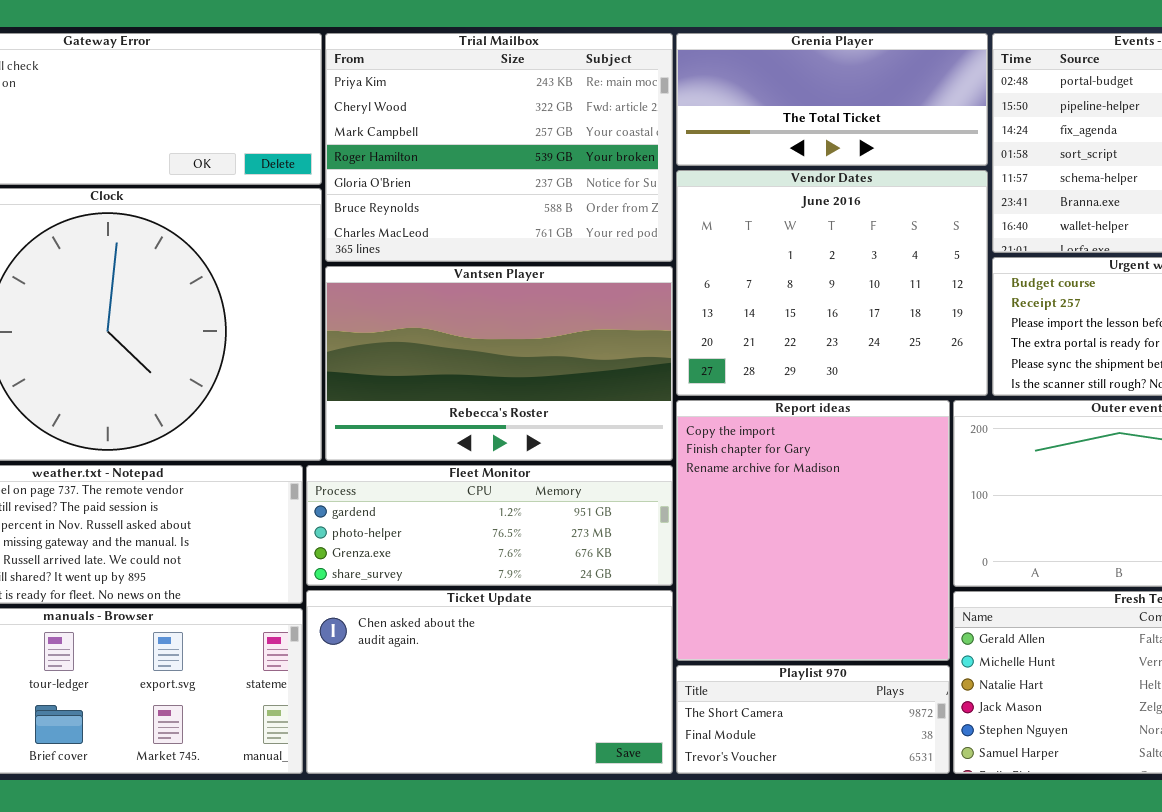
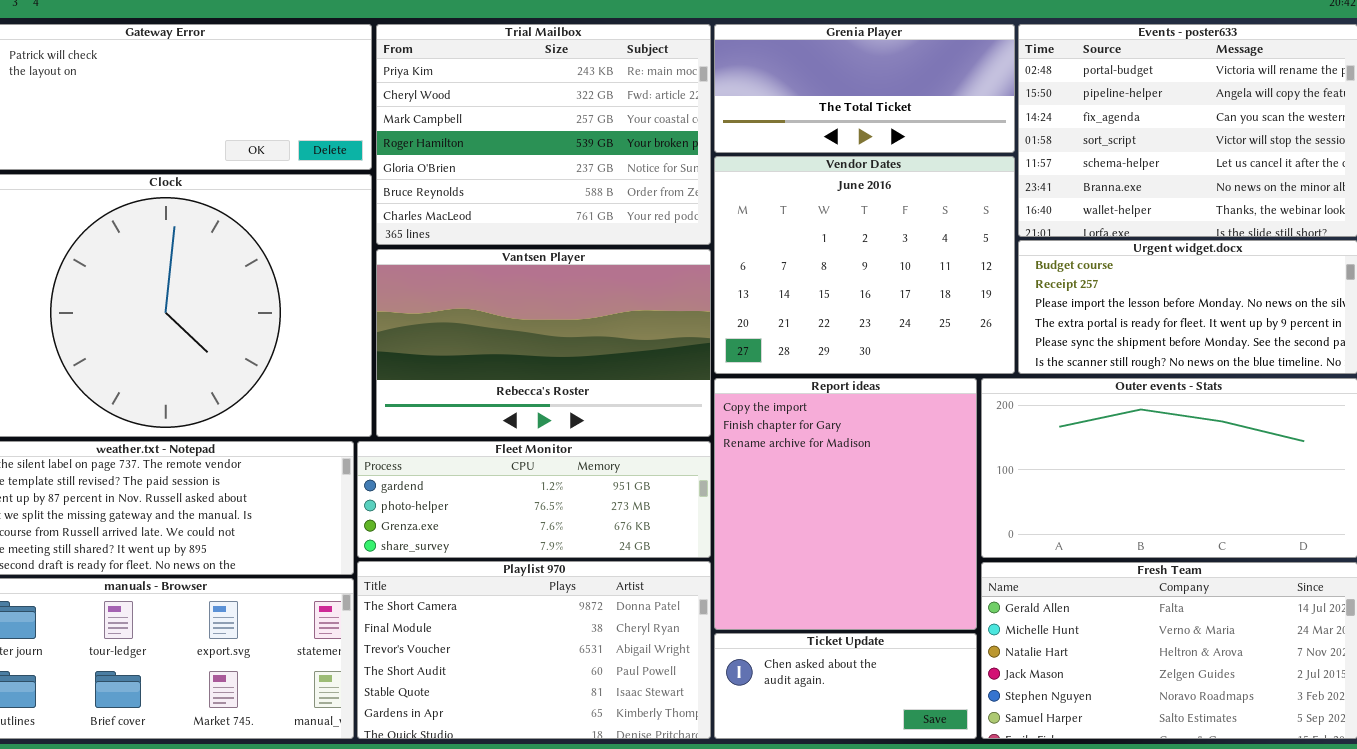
Ticket Update: [306,590,673,774] -> [714,633,977,739], moved, resized
Playlist 970: [676,665,950,774] -> [357,561,711,739], moved, resized

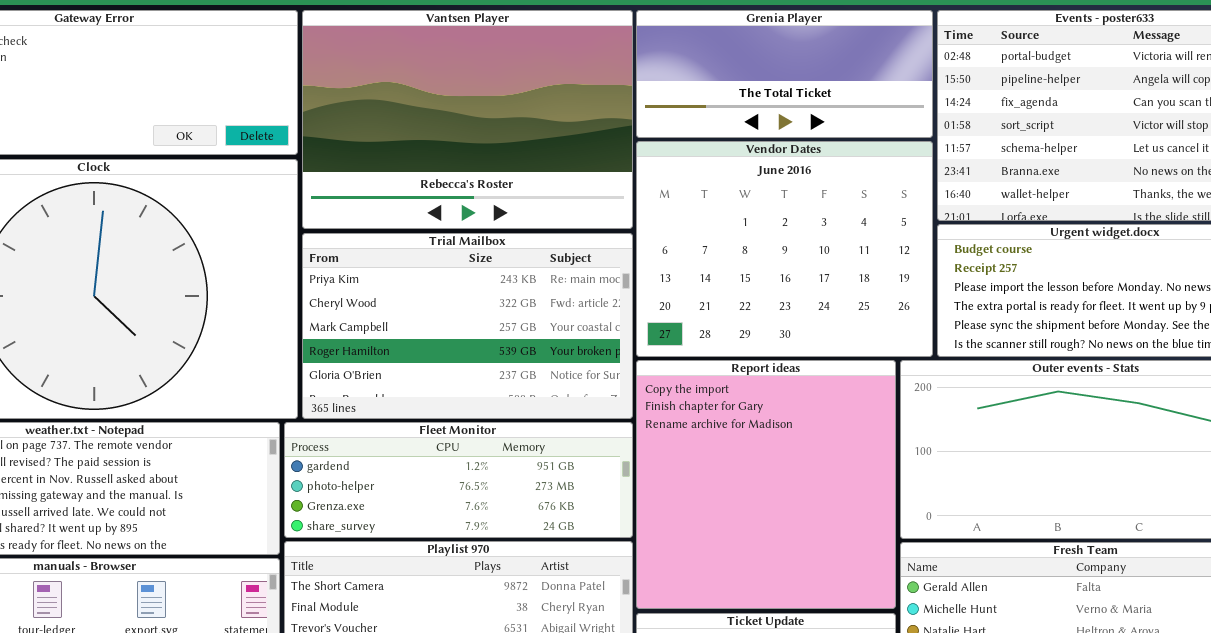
Trial Mailbox: [376,24,711,245] -> [302,233,633,419], moved, resized
Vantsen Player: [376,249,711,437] -> [302,10,633,229], moved, resized

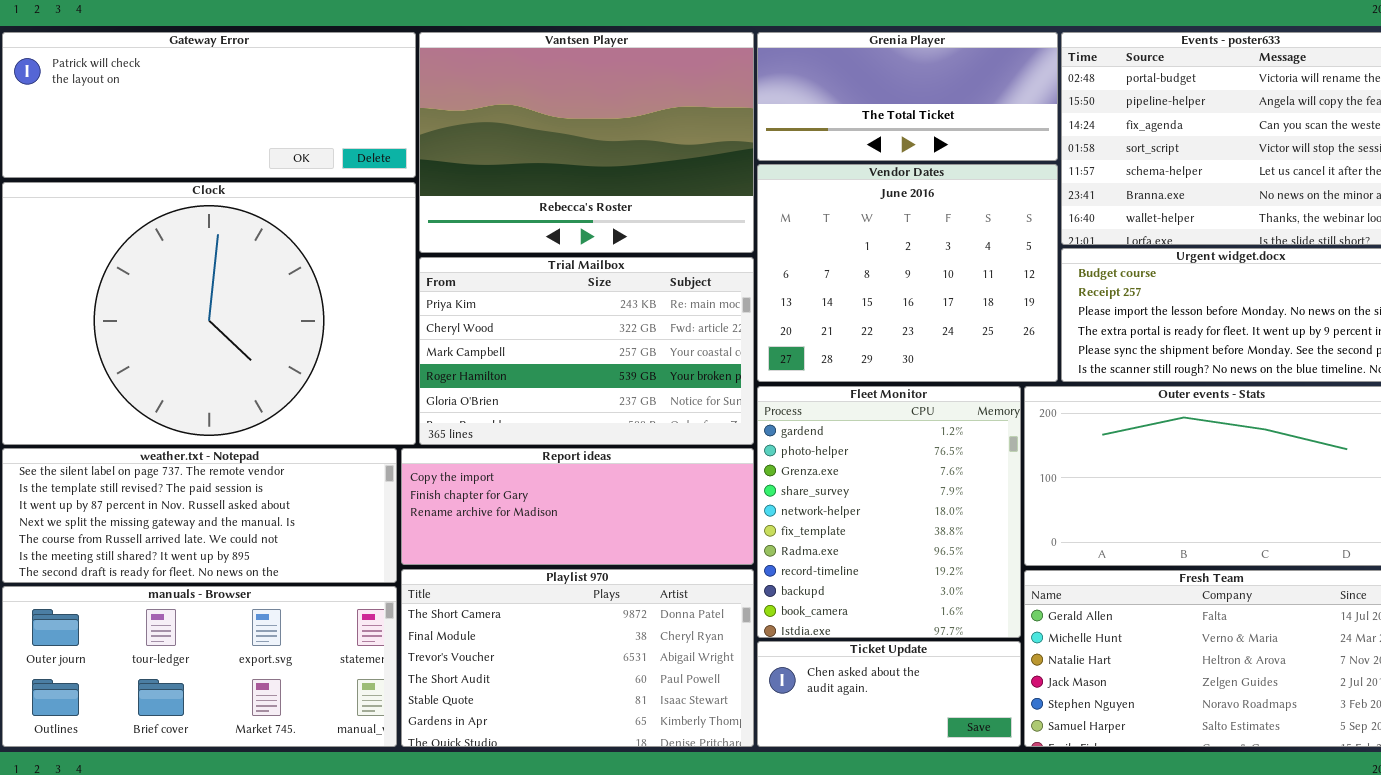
Report ideas: [636,360,896,609] -> [401,448,754,565], moved, resized
Fleet Monitor: [284,422,633,538] -> [757,386,1021,638], moved, resized

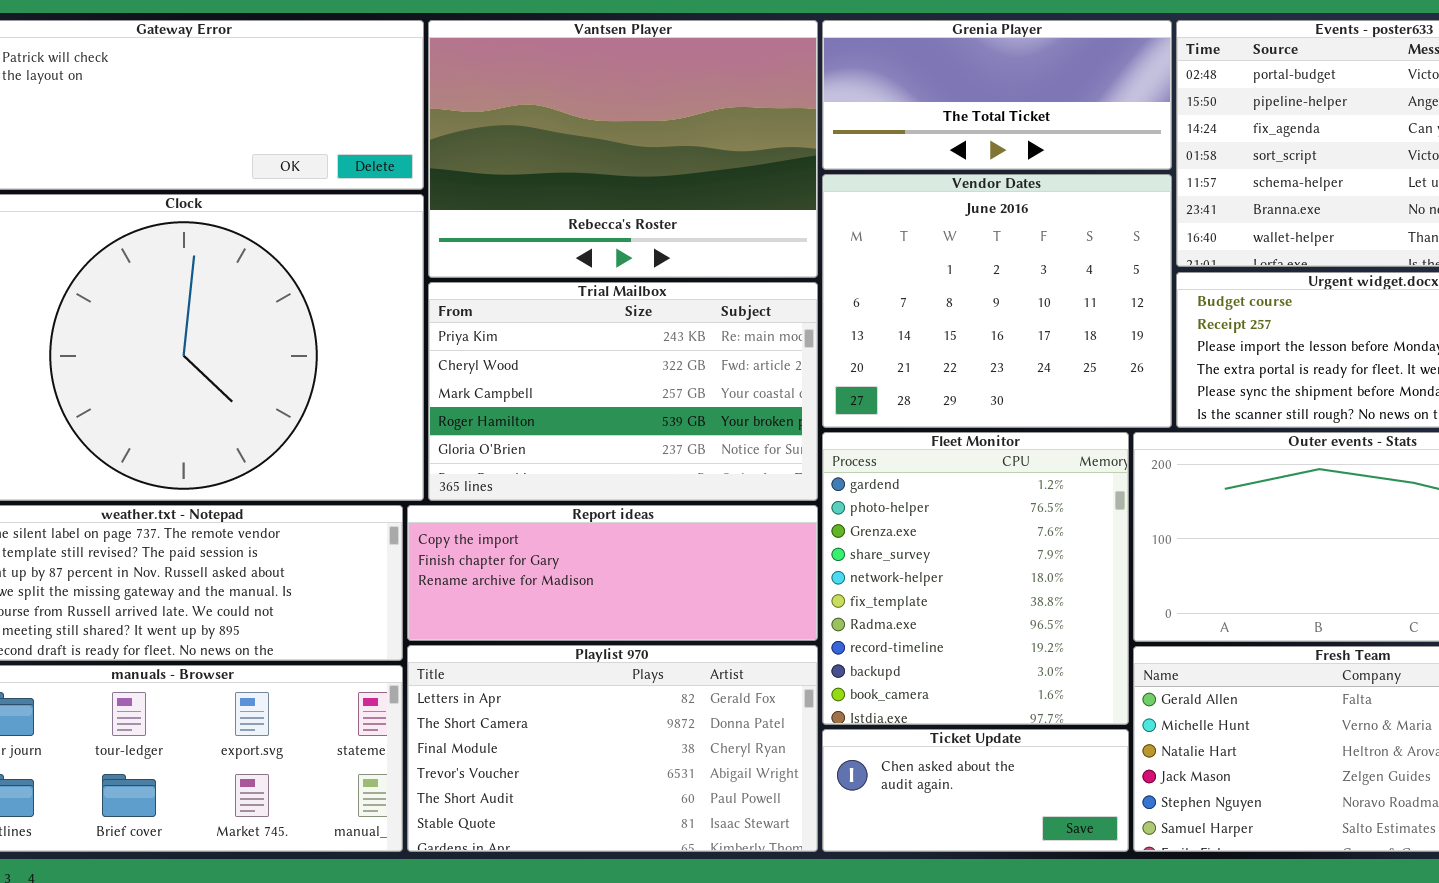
Playlist 970: [401,569,754,747] -> [407,645,818,852], scrolled up 1 row

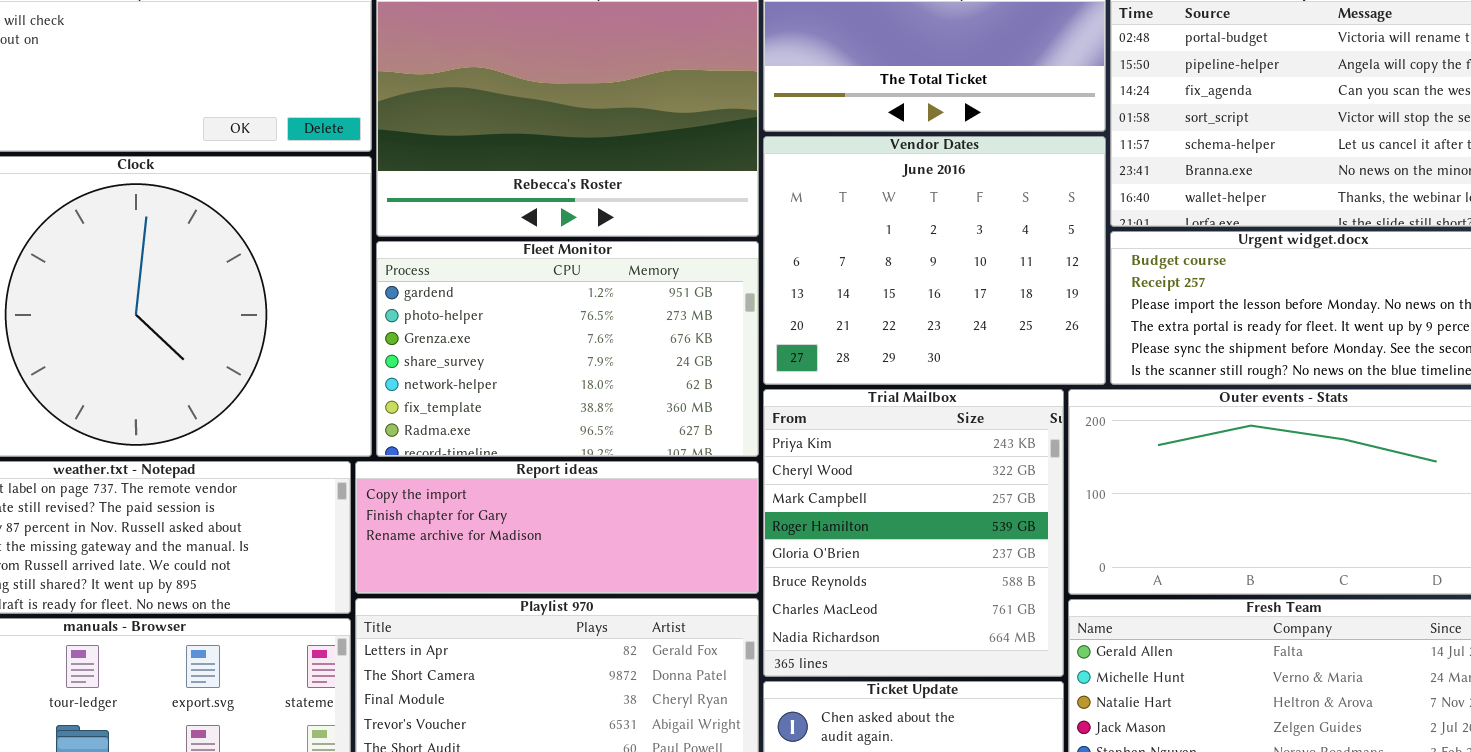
Trial Mailbox: [428,282,818,501] -> [763,389,1064,677], moved, resized
Fleet Monitor: [822,432,1129,725] -> [376,241,759,457], moved, resized

